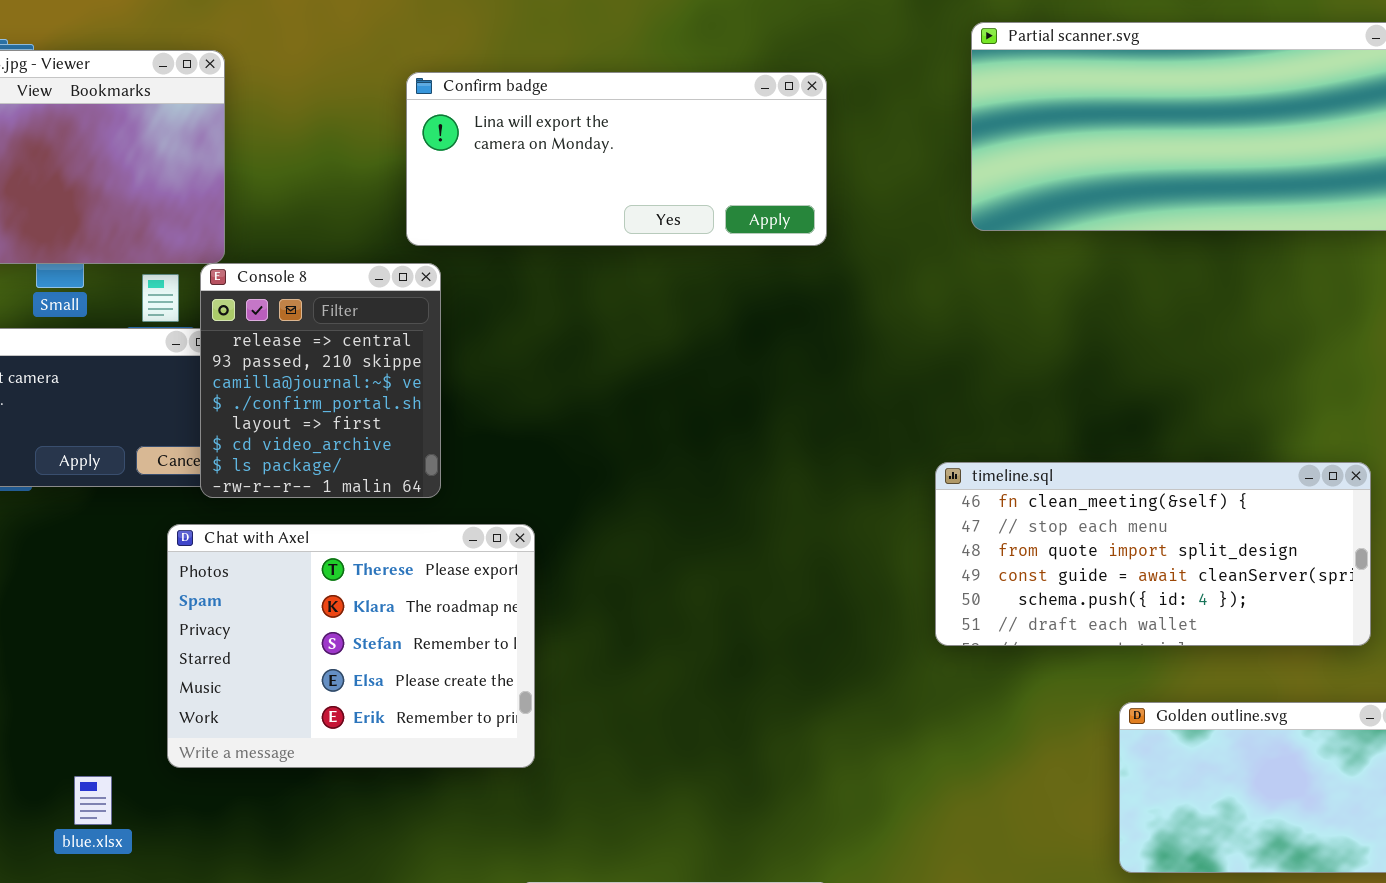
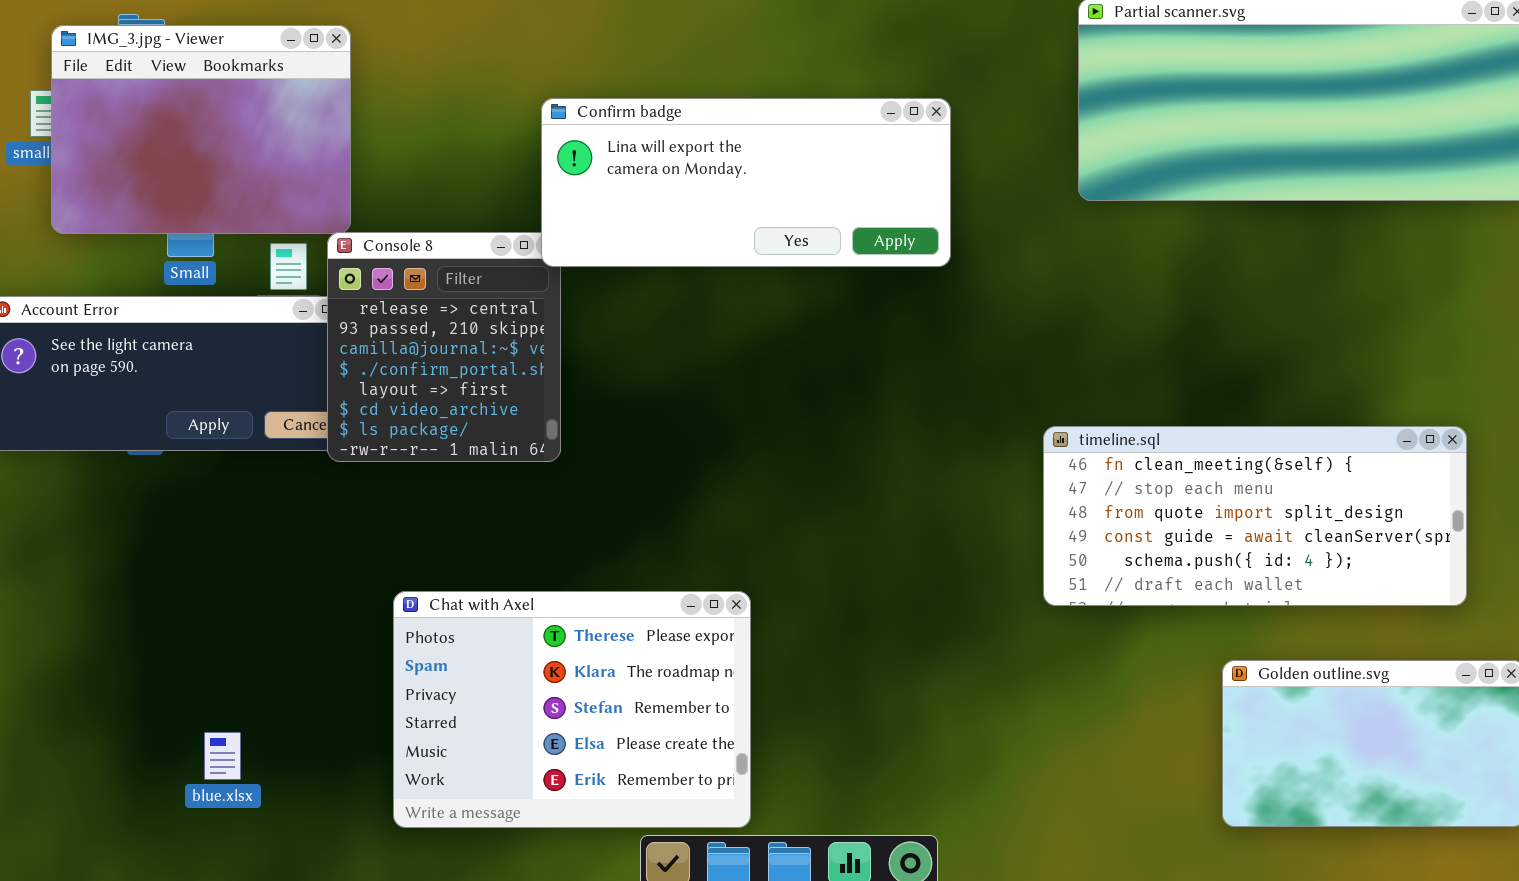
Confirm badge: [406,72,827,246] -> [541,98,951,267], moved
Chat with Axel: [167,524,535,768] -> [393,591,751,828], moved

